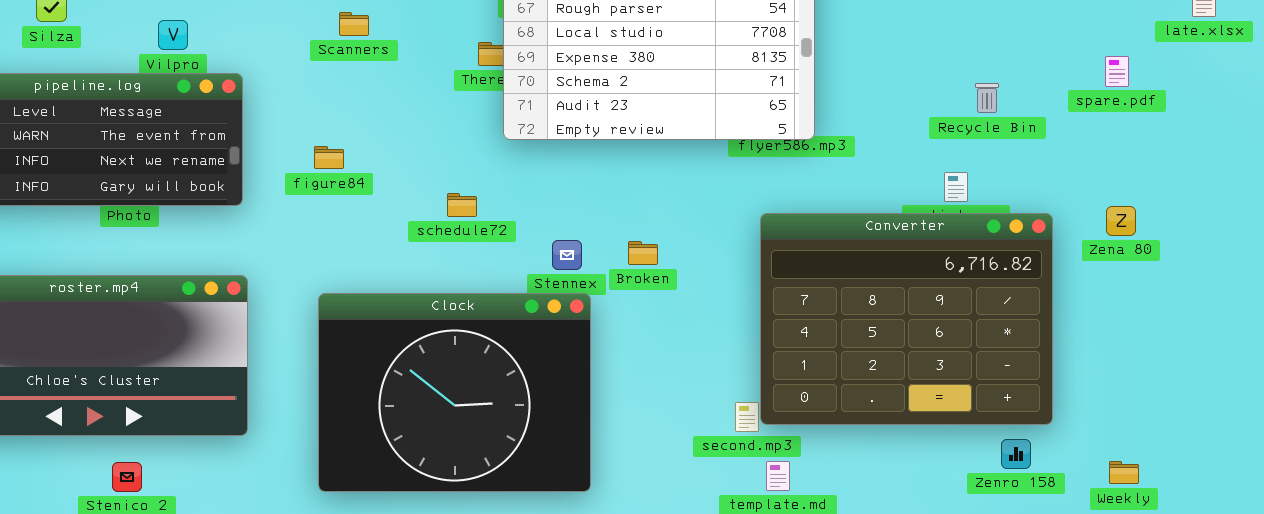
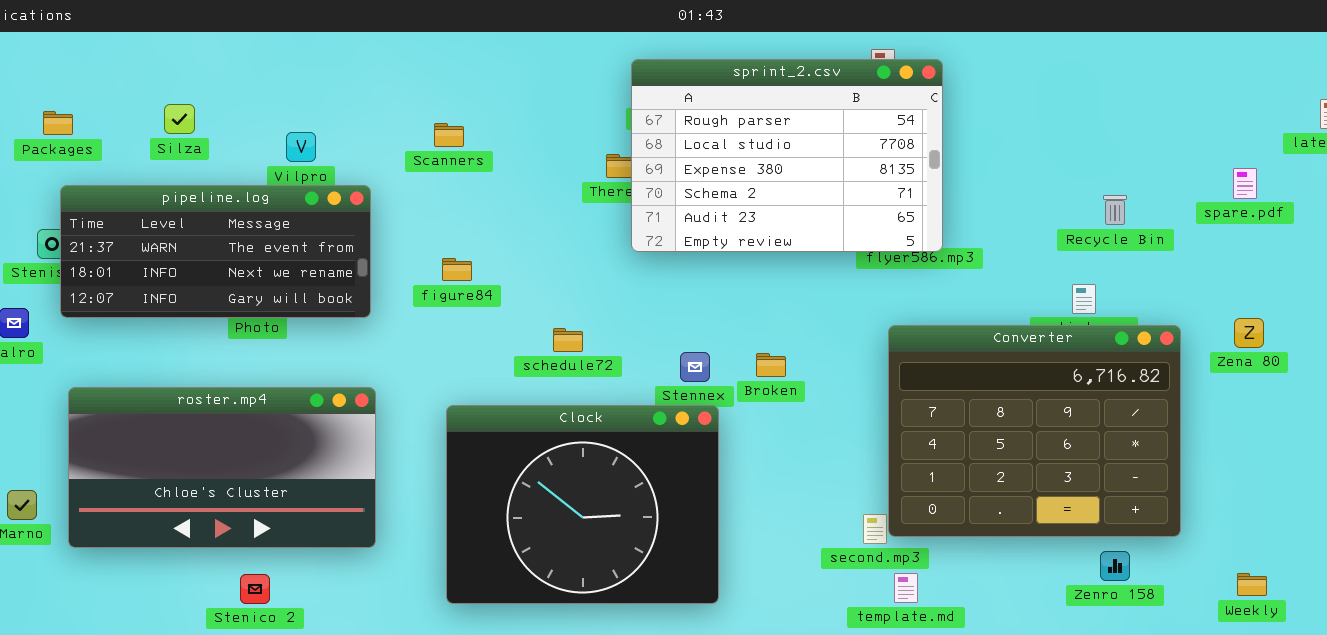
Scanners: [339,12,369,36] -> [434,123,464,147], moved
schedule72: [447,193,477,217] -> [553,328,583,352], moved
Zenro 158: [1001,439,1031,469] -> [1100,551,1130,581], moved

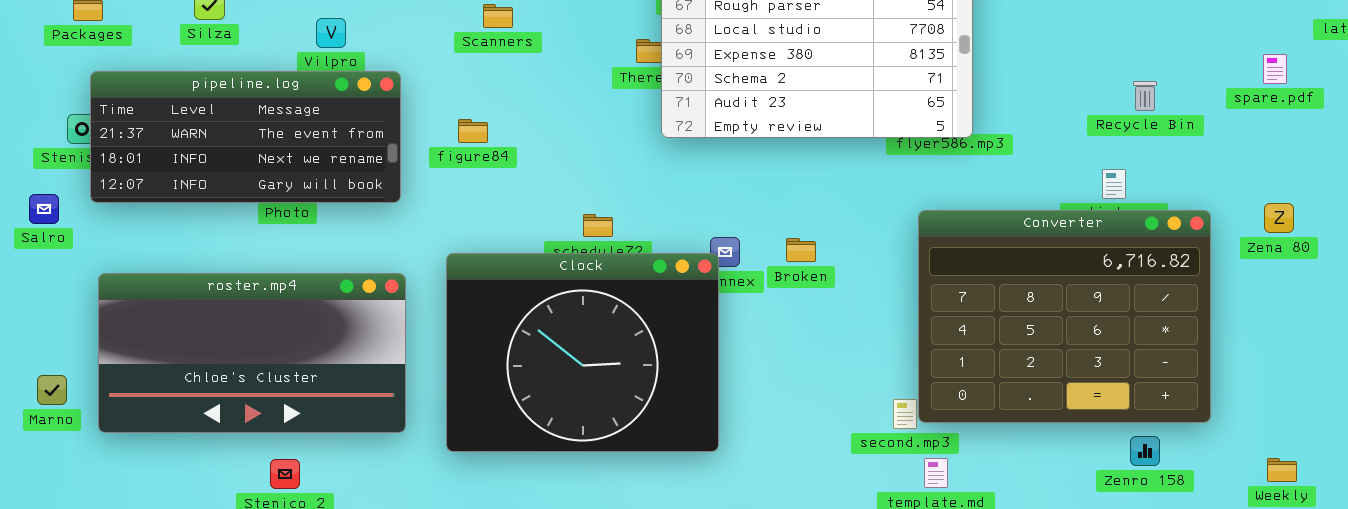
Scanners: [434,123,464,147] -> [483,4,513,28], moved
figure84: [442,258,472,281] -> [458,119,488,143], moved
Clock: [446,405,719,604] -> [446,253,719,452], moved

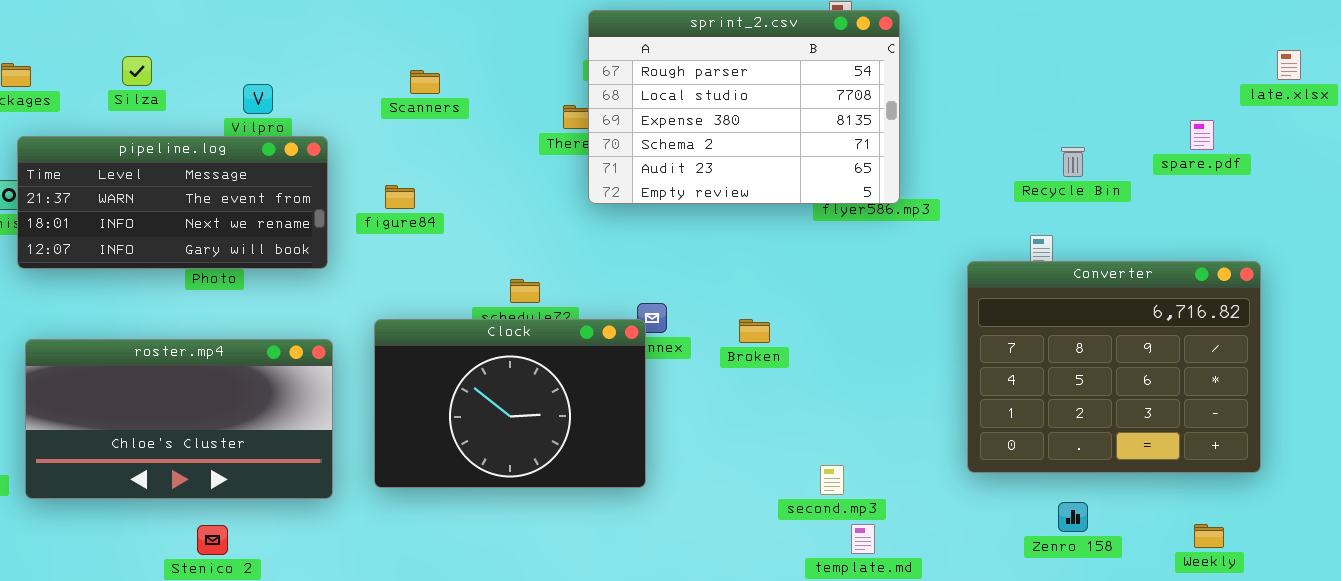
Converter: [918,210,1211,423] -> [967,261,1261,473], moved
Broken: [786,238,816,262] -> [739,319,770,343], moved
Clock: [446,253,719,452] -> [374,319,646,488], resized

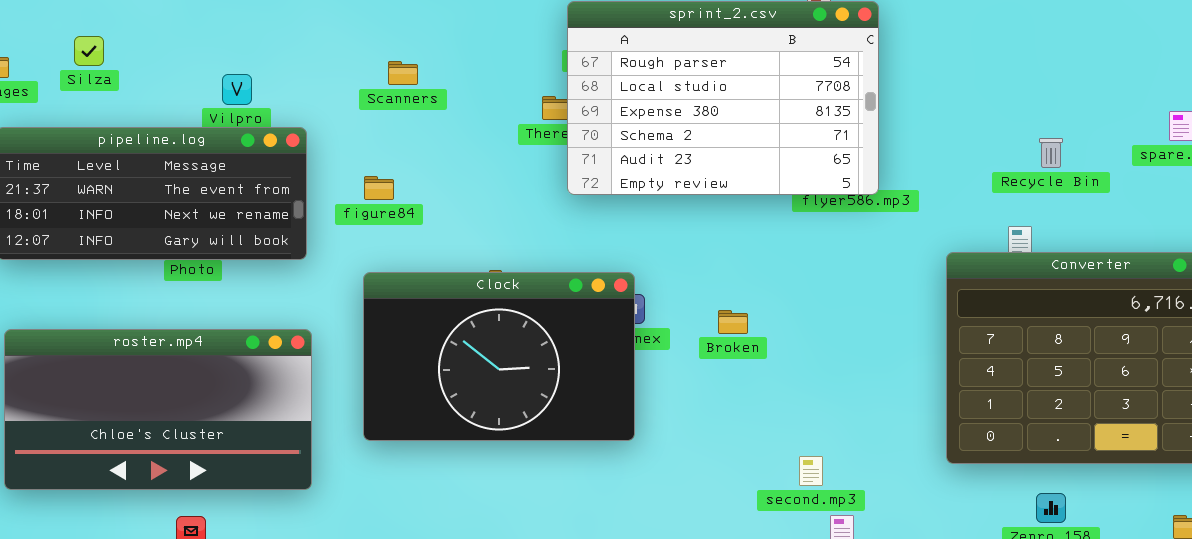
Silza: [122,56,152,86] -> [74,36,104,66], moved
Clock: [374,319,646,488] -> [363,272,635,441], moved

